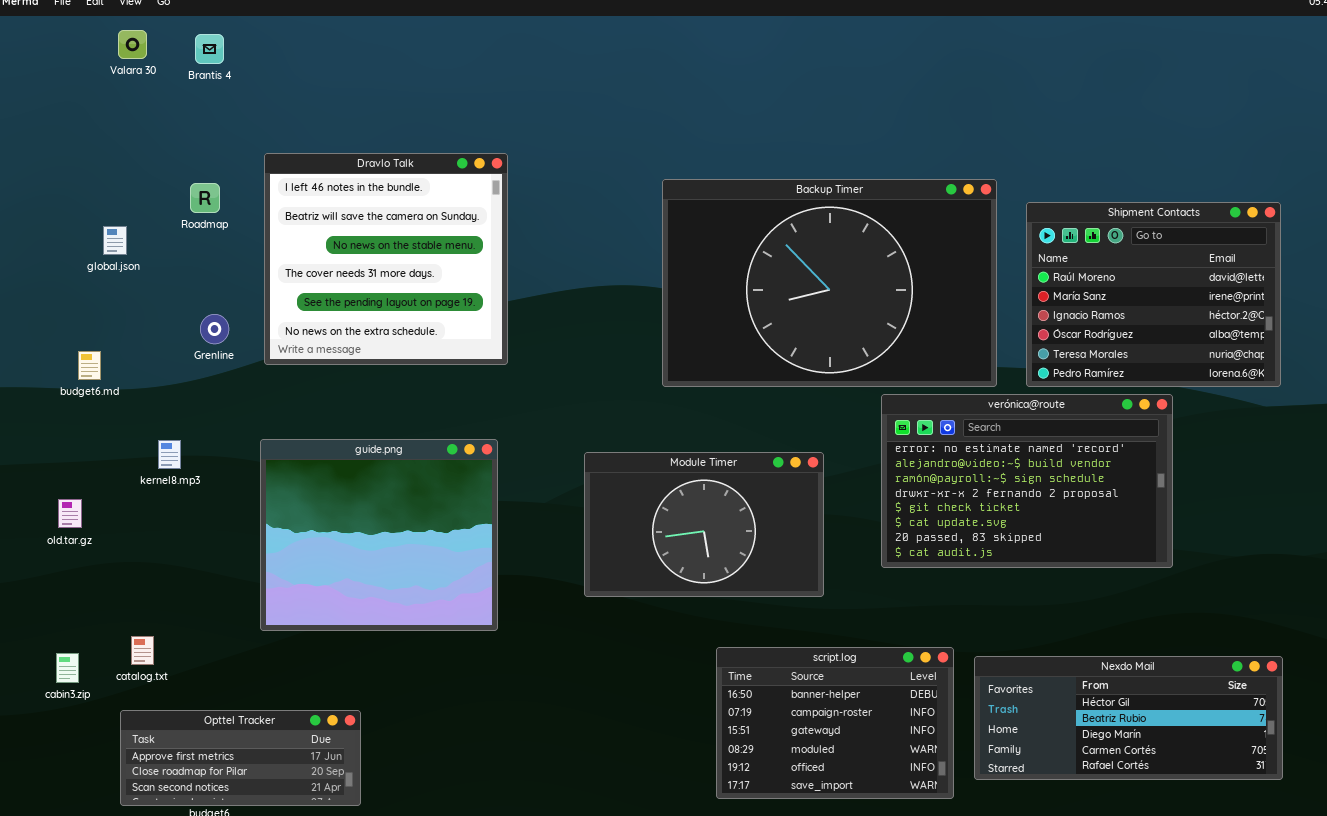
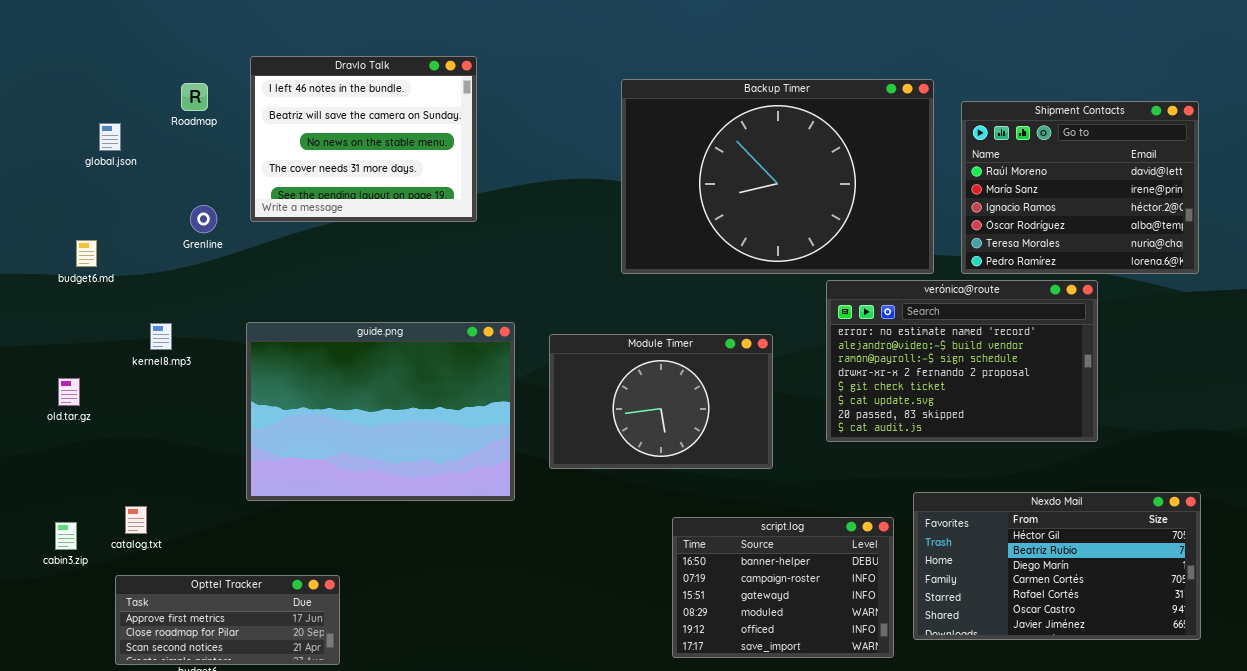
Dravlo Talk: [264,153,508,365] -> [250,56,477,222], resized
guide.png: [260,439,498,631] -> [246,322,515,501], resized
Nexdo Mail: [974,656,1283,780] -> [913,492,1201,640], resized

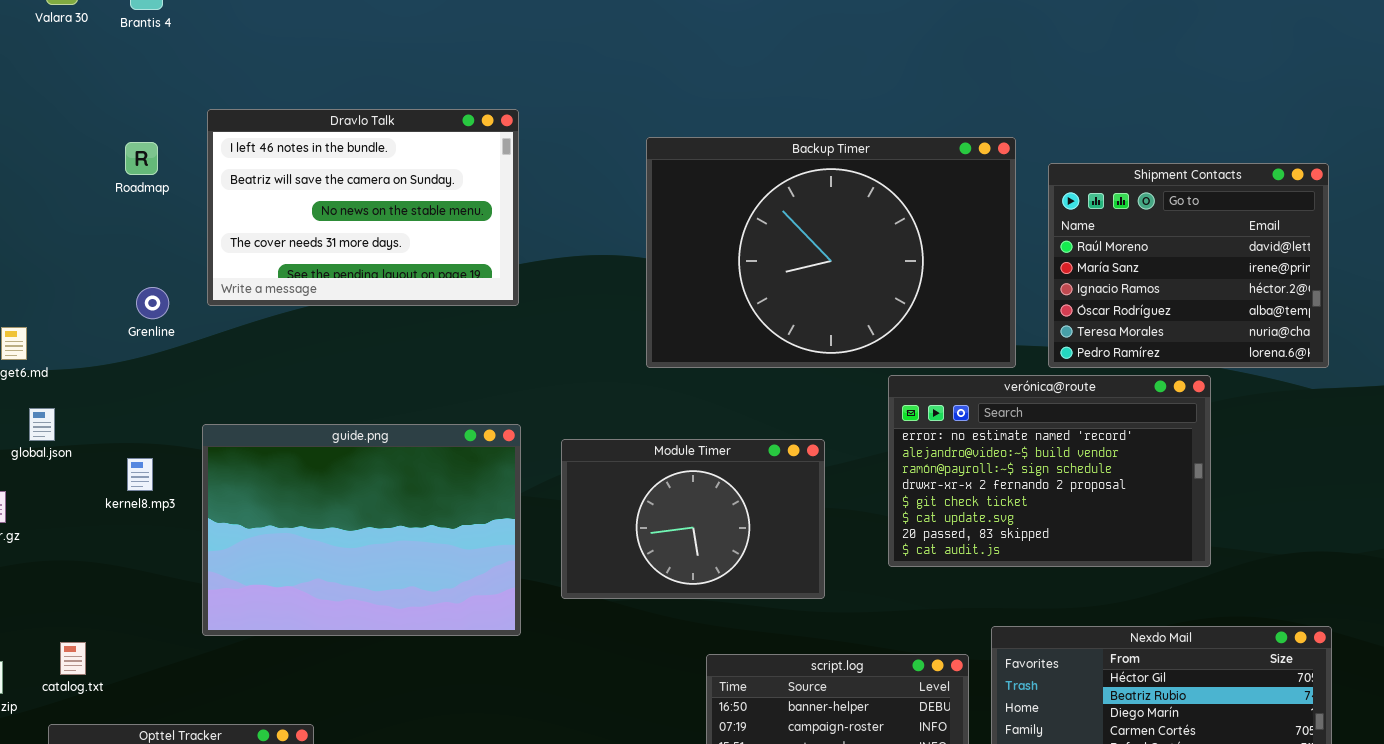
Dravlo Talk: [250,56,477,222] -> [207,109,519,306], resized
global.json: [99,123,121,151] -> [29,408,55,441], moved
kernel8.mp3: [150,323,172,350] -> [127,458,153,491], moved

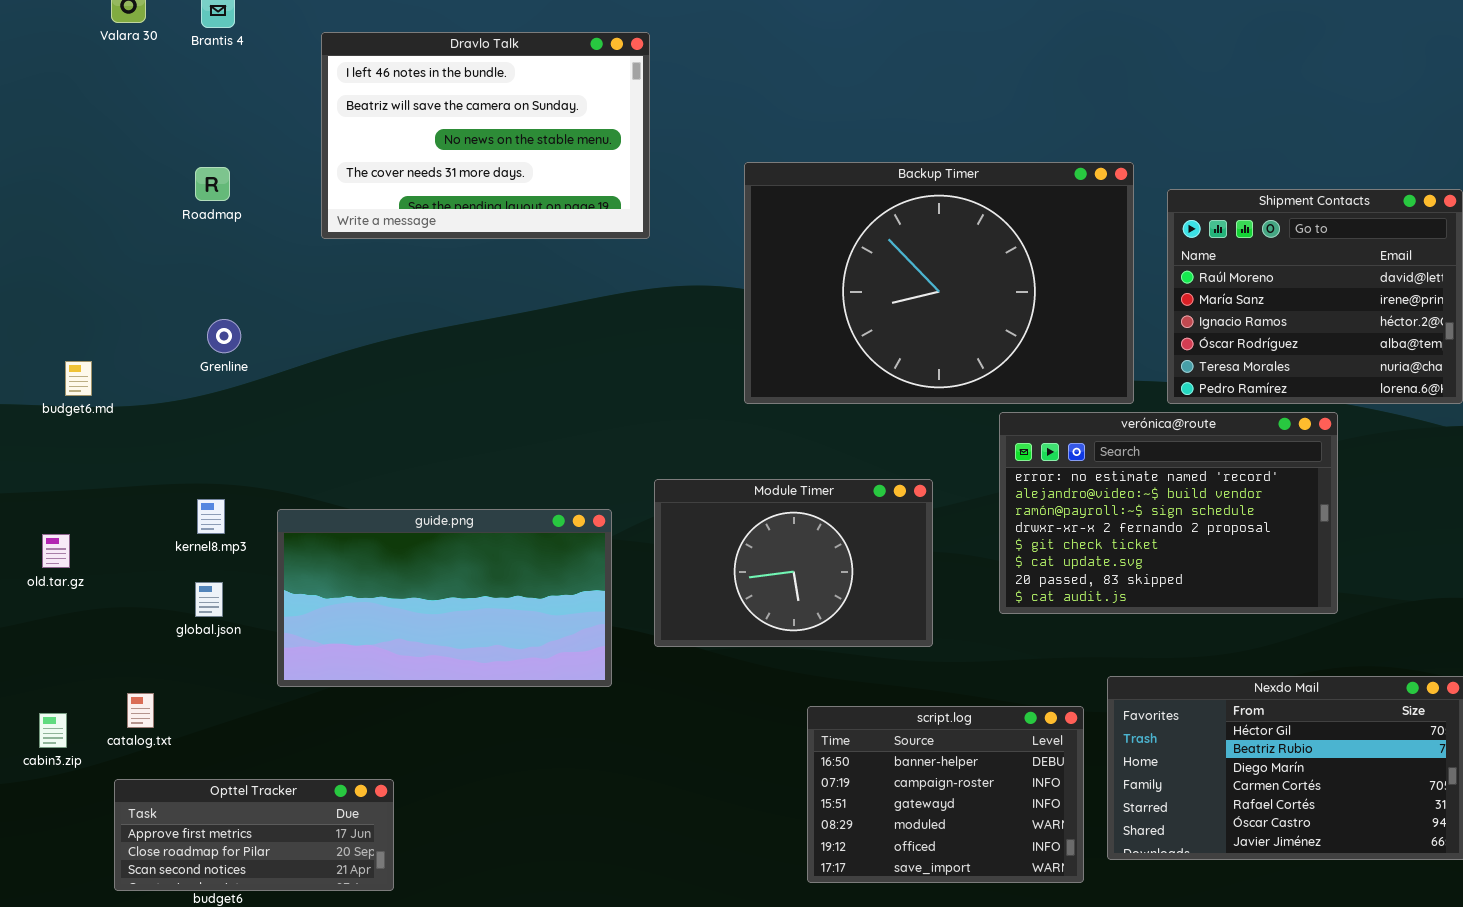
Dravlo Talk: [207,109,519,306] -> [321,32,650,239], moved
global.json: [29,408,55,441] -> [195,582,223,617], moved
guide.png: [202,424,521,636] -> [277,509,612,687], resized

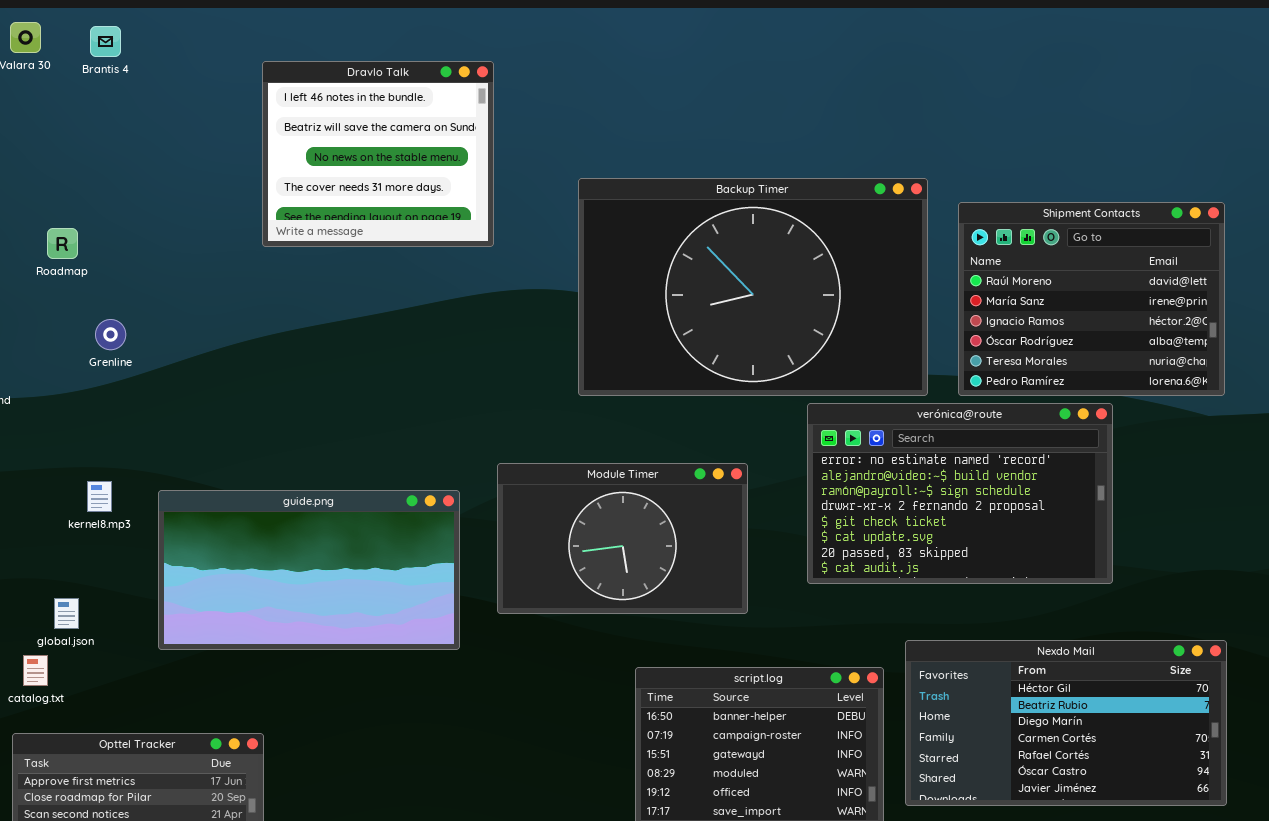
Dravlo Talk: [321,32,650,239] -> [262,61,494,247], resized
Roadmap: [195,167,230,201] -> [47,228,78,259], moved
global.json: [195,582,223,617] -> [54,598,79,629], moved

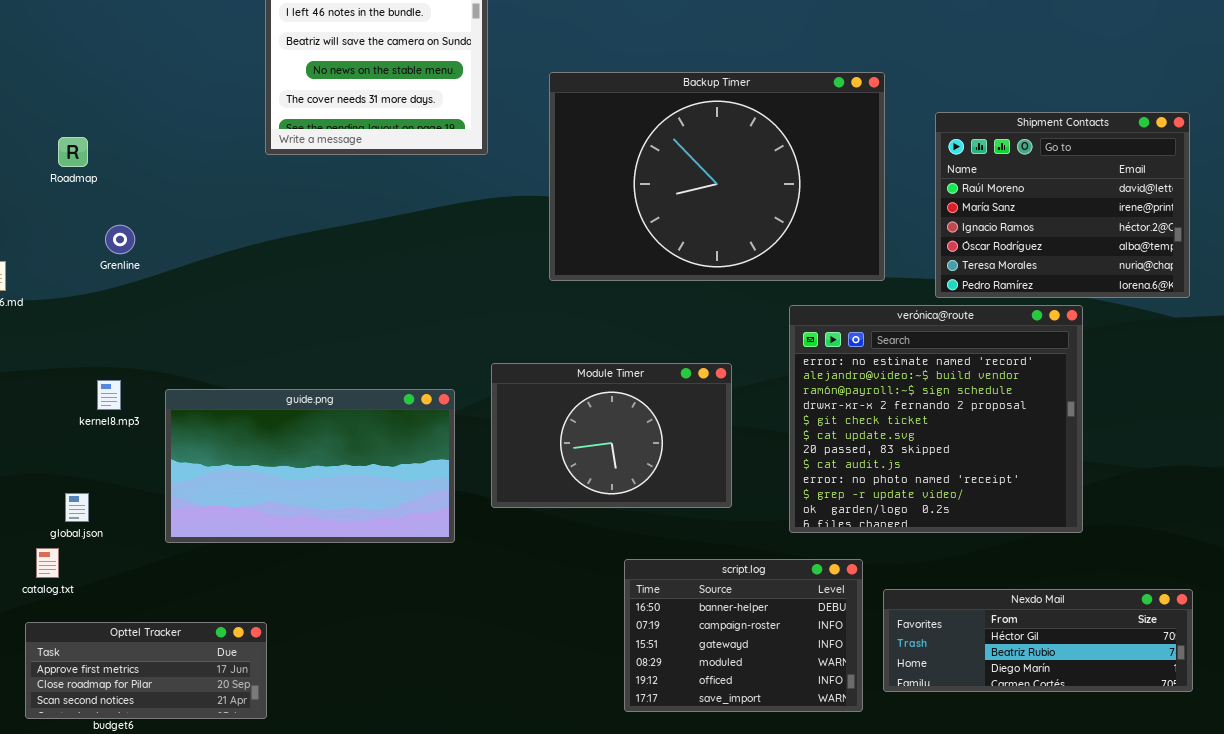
Backup Timer: [578,178,928,396] -> [549,72,885,281], moved
verónica@route: [807,403,1113,584] -> [789,305,1083,533], resized
Nexdo Mail: [905,640,1227,806] -> [883,589,1193,692], resized

